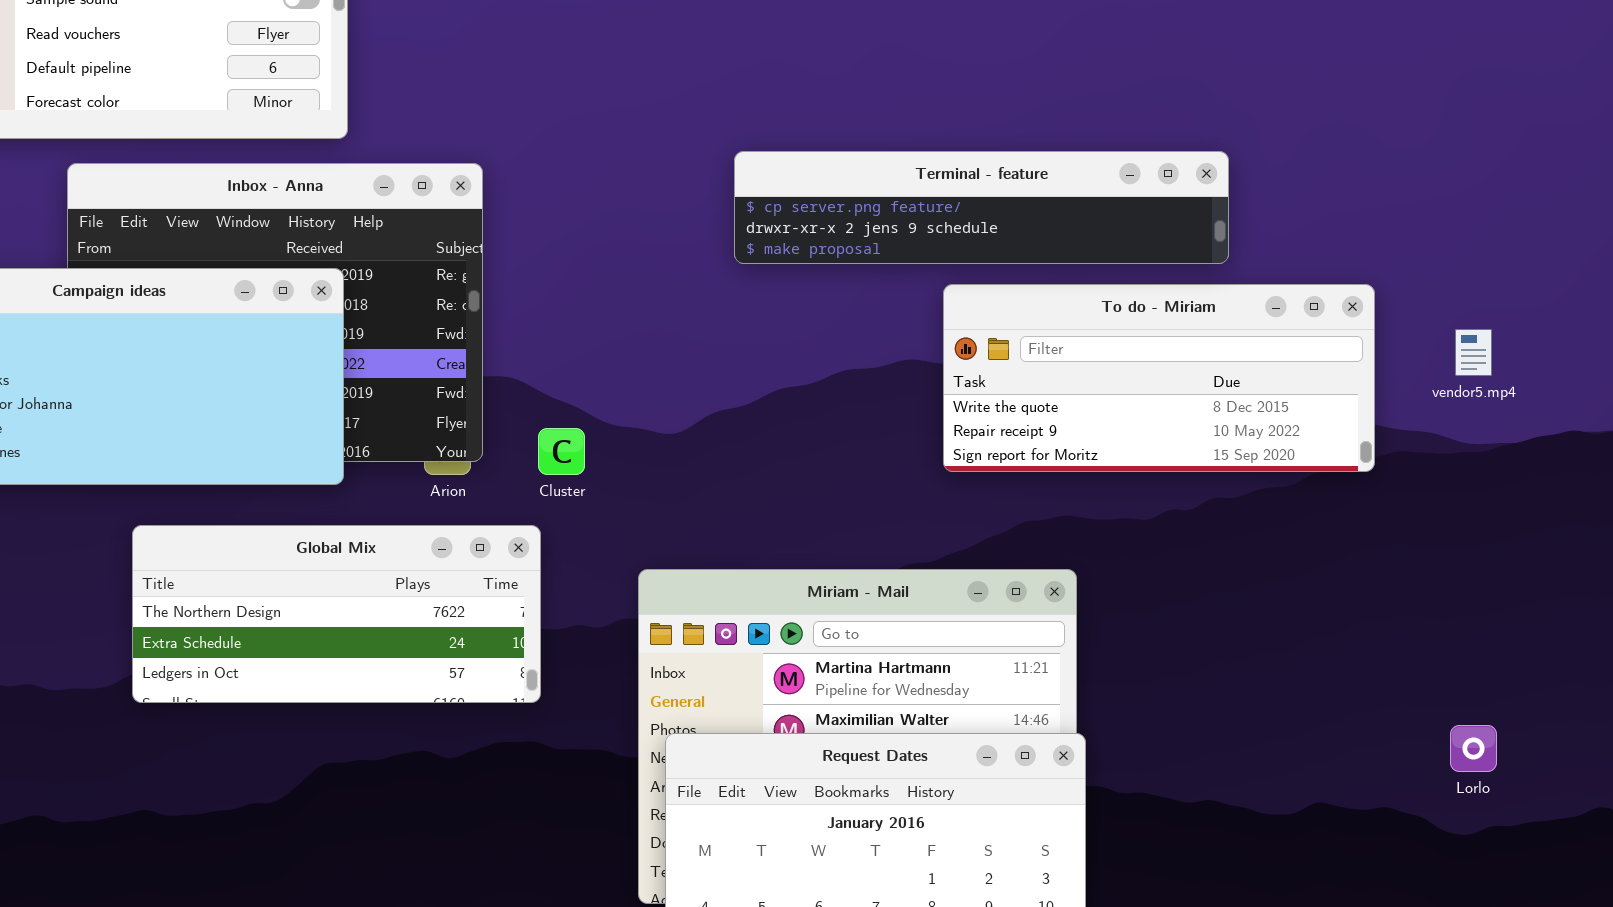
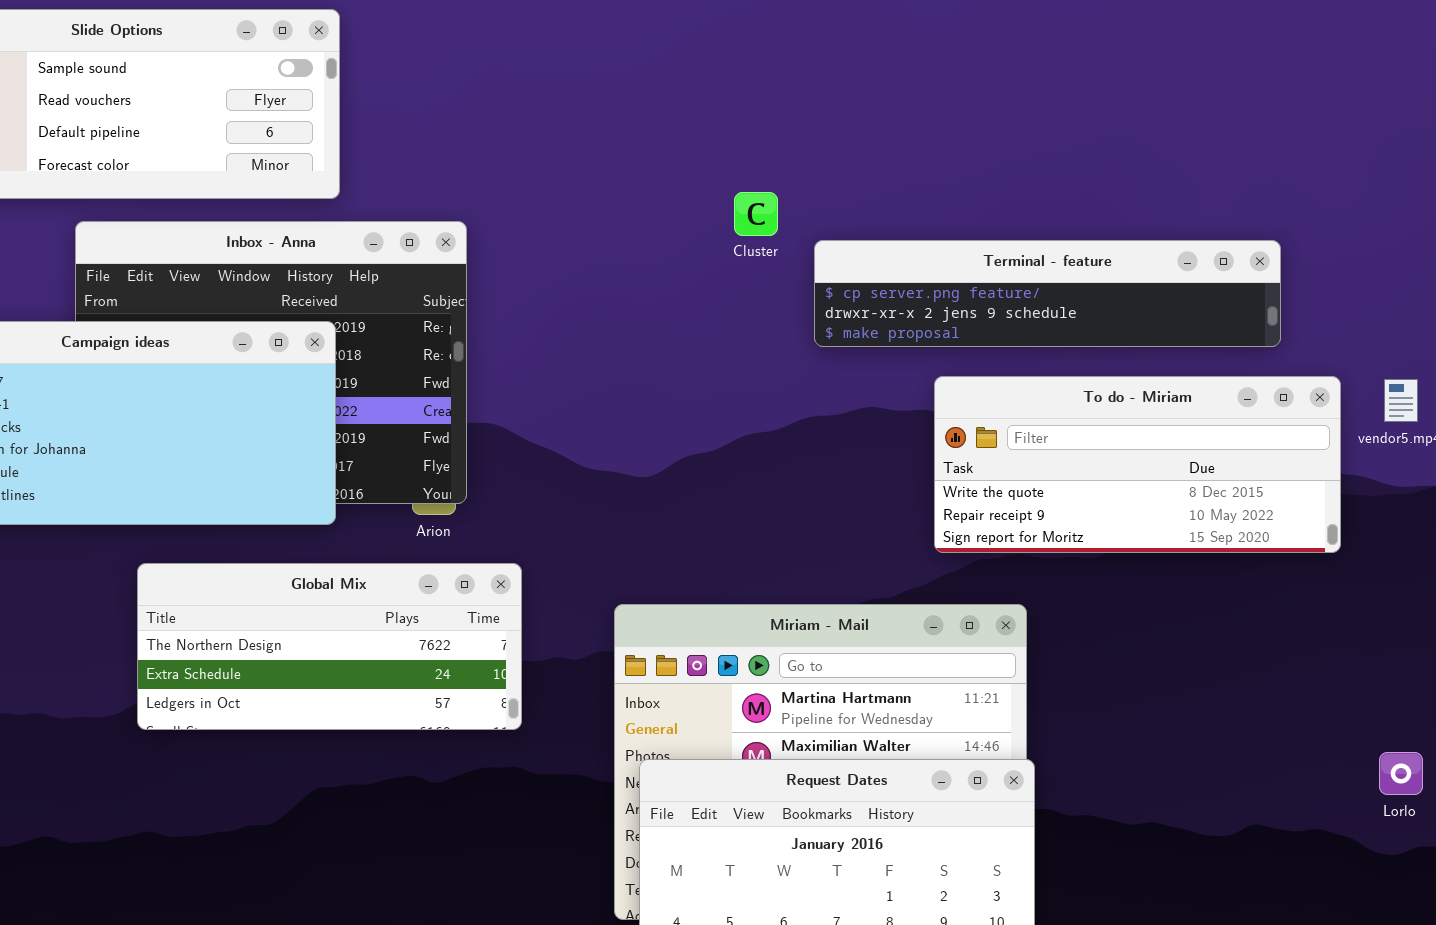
Terminal - feature: [734,151,1229,264] -> [814,240,1281,347], moved
To do - Miriam: [943,284,1375,472] -> [934,376,1341,553], moved
Cluster: [538,428,585,475] -> [734,192,778,236], moved

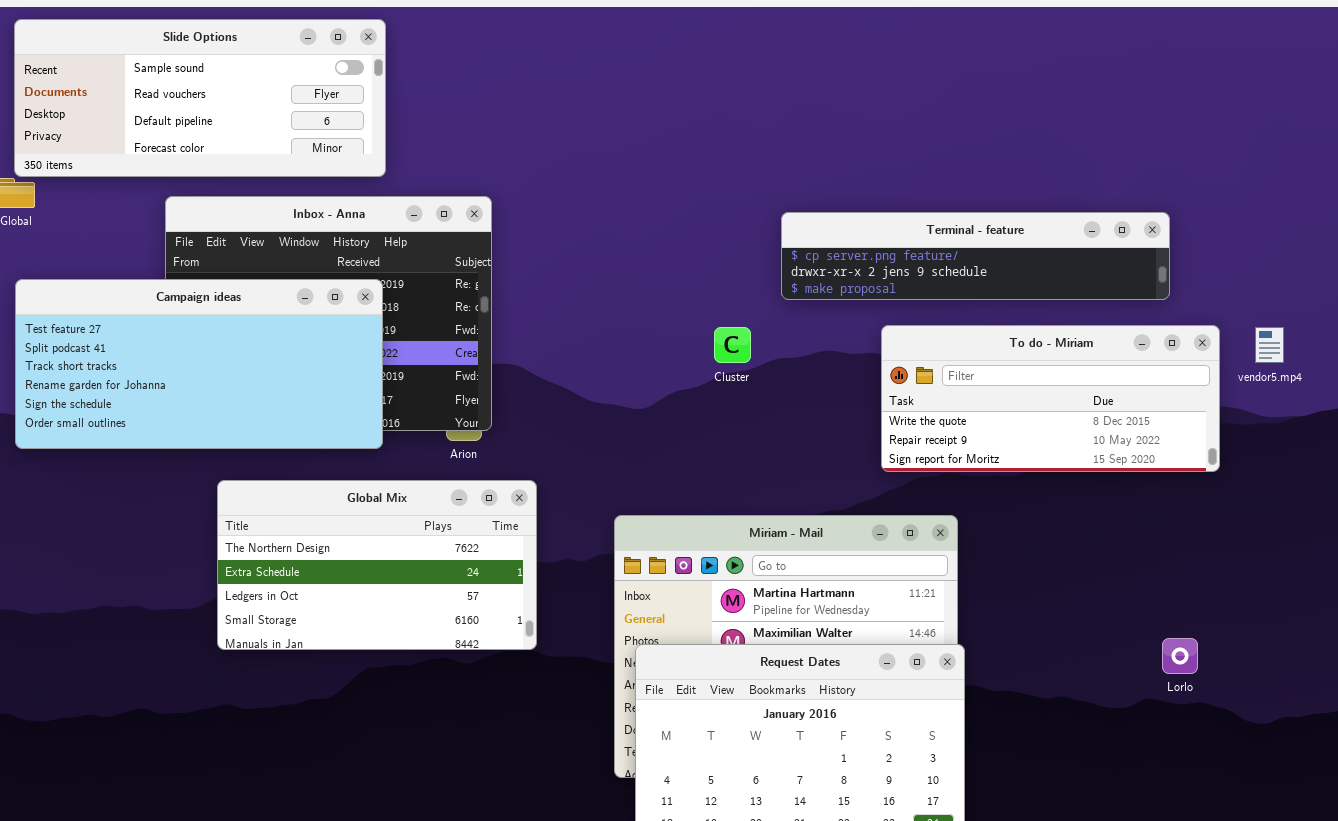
Cluster: [734,192,778,236] -> [714,327,751,363], moved
Global Mix: [137,563,522,730] -> [217,480,537,650], resized
Lorlo: [1379,752,1423,795] -> [1162,638,1198,674], moved

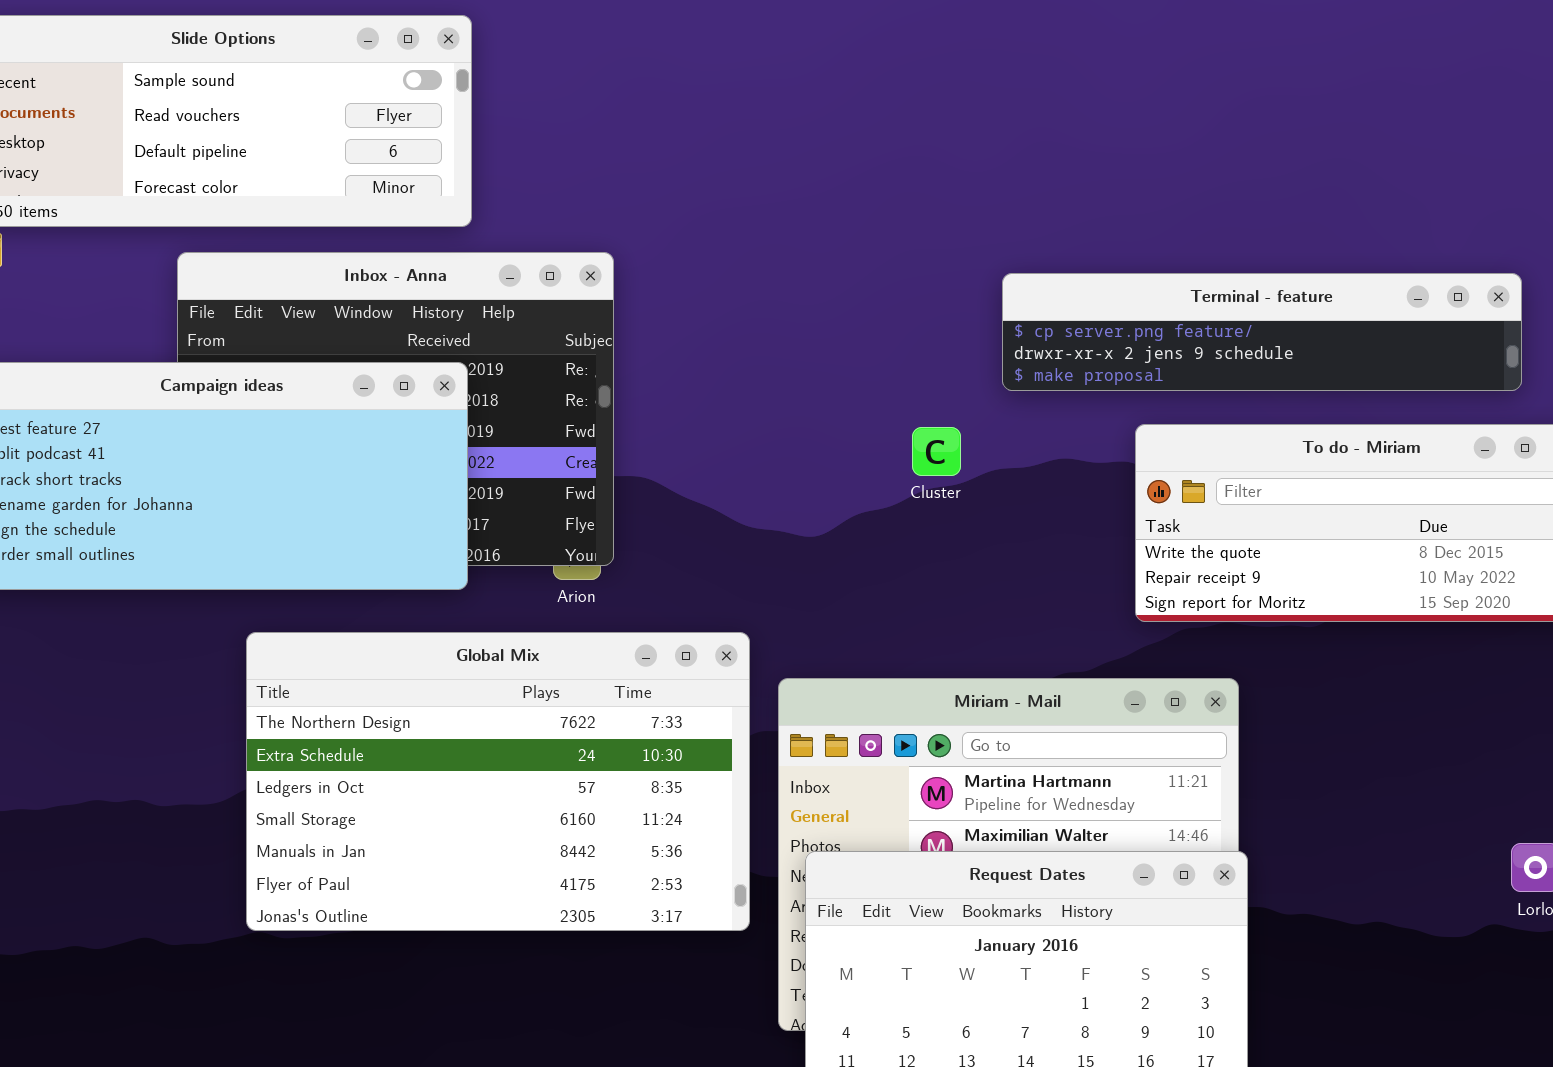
Global Mix: [217,480,537,650] -> [246,632,750,931], resized

